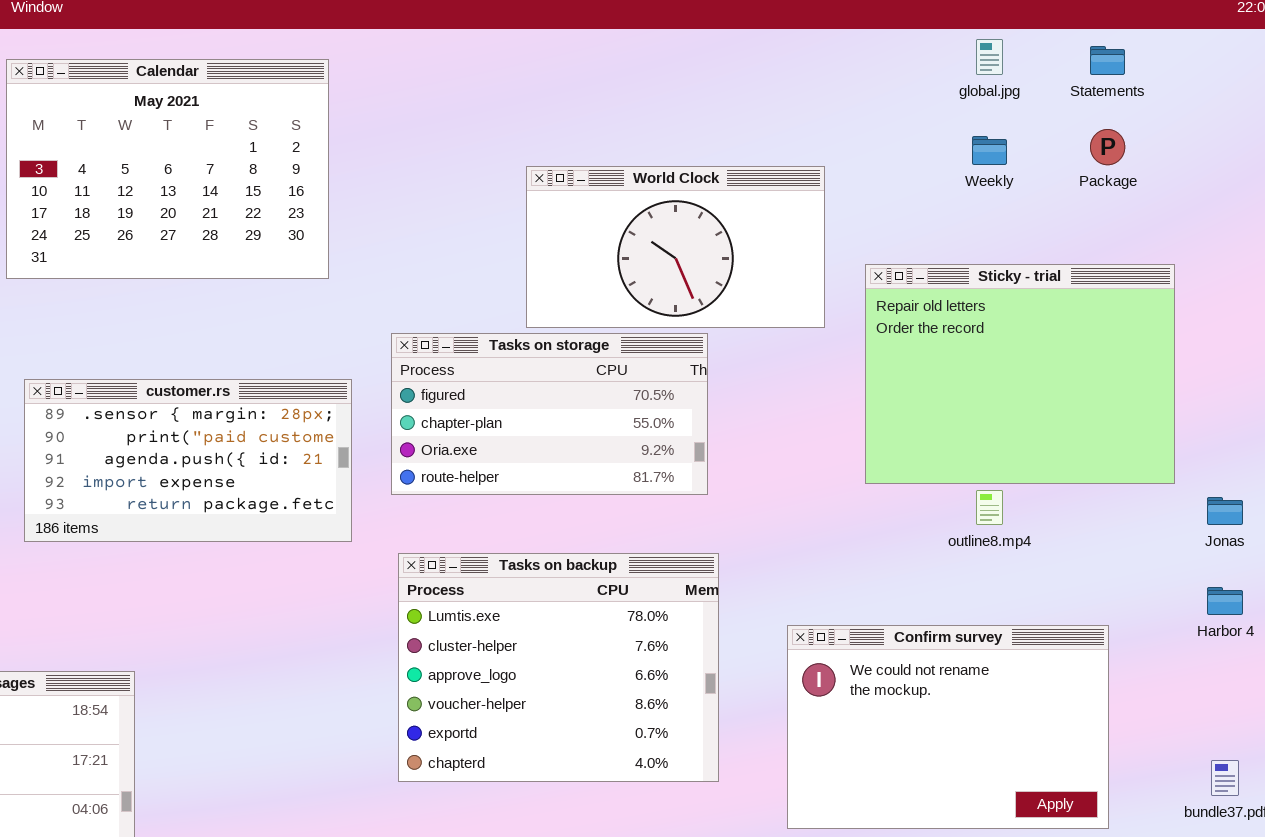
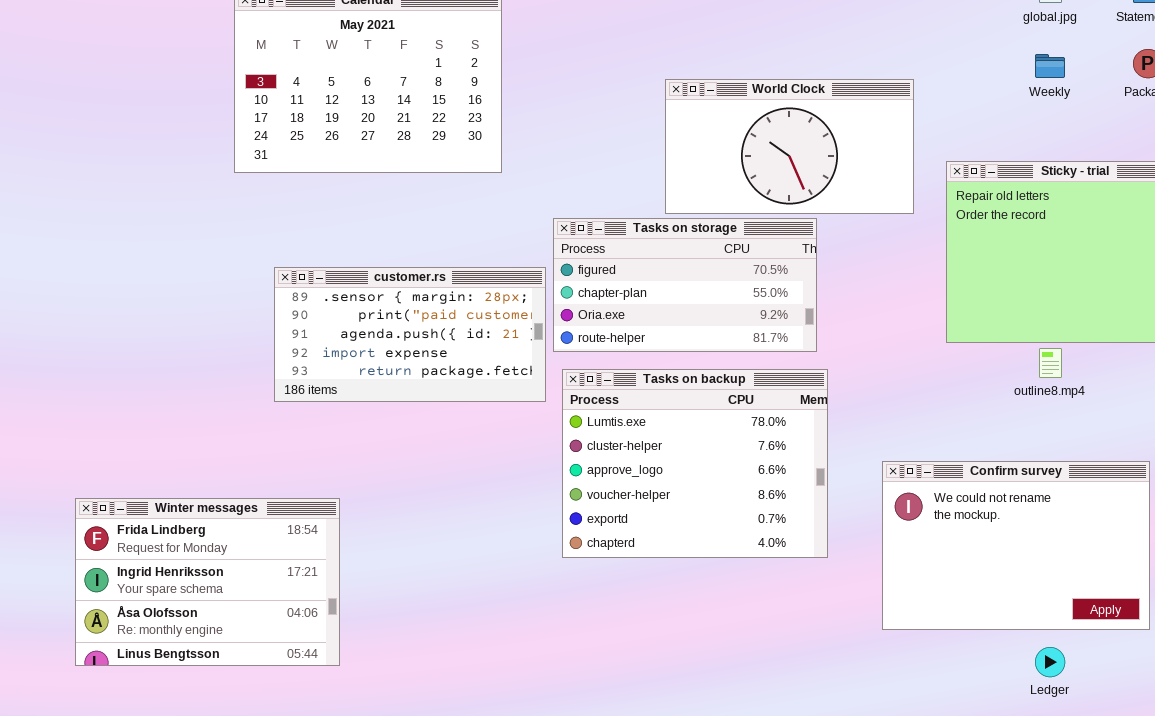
customer.rs: [24,379,352,542] -> [274,267,546,402], moved
Tasks on backup: [398,553,719,782] -> [562,369,828,558], moved

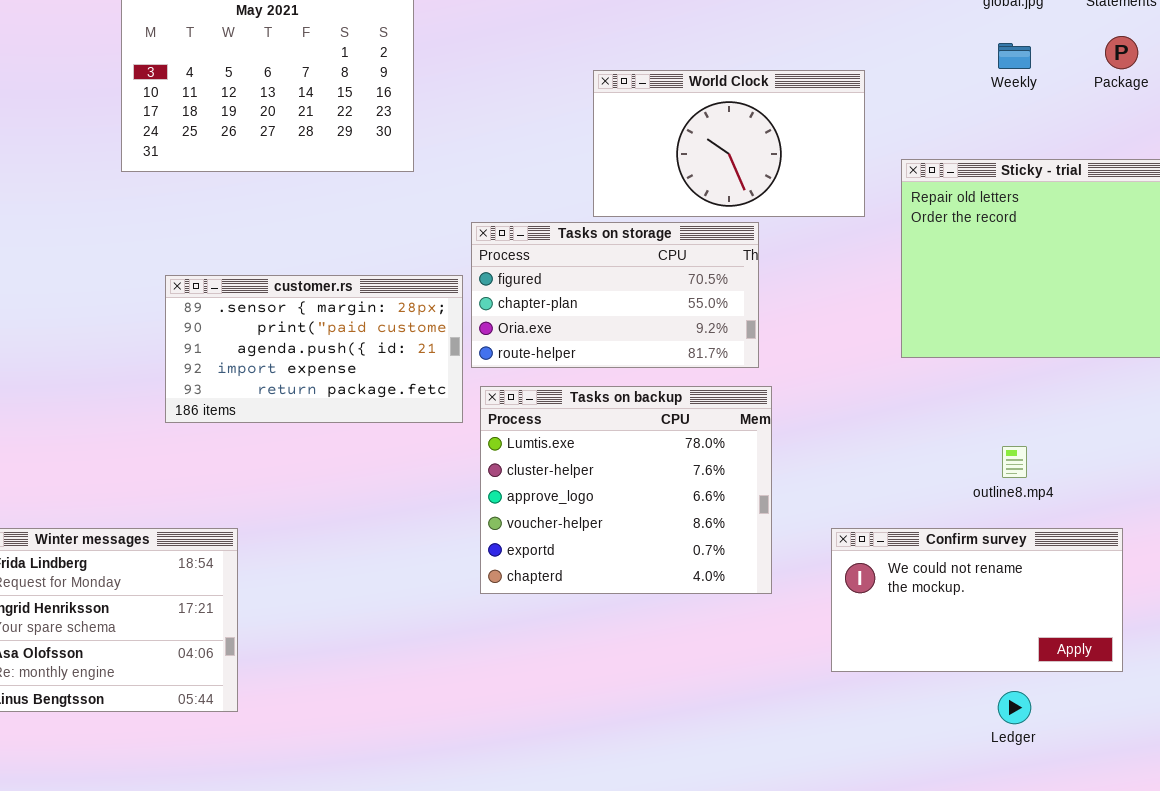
outline8.mp4: [1039,348,1062,378] -> [1002,446,1027,478], moved
Confirm survey: [882,461,1150,630] -> [831,528,1123,672], resized

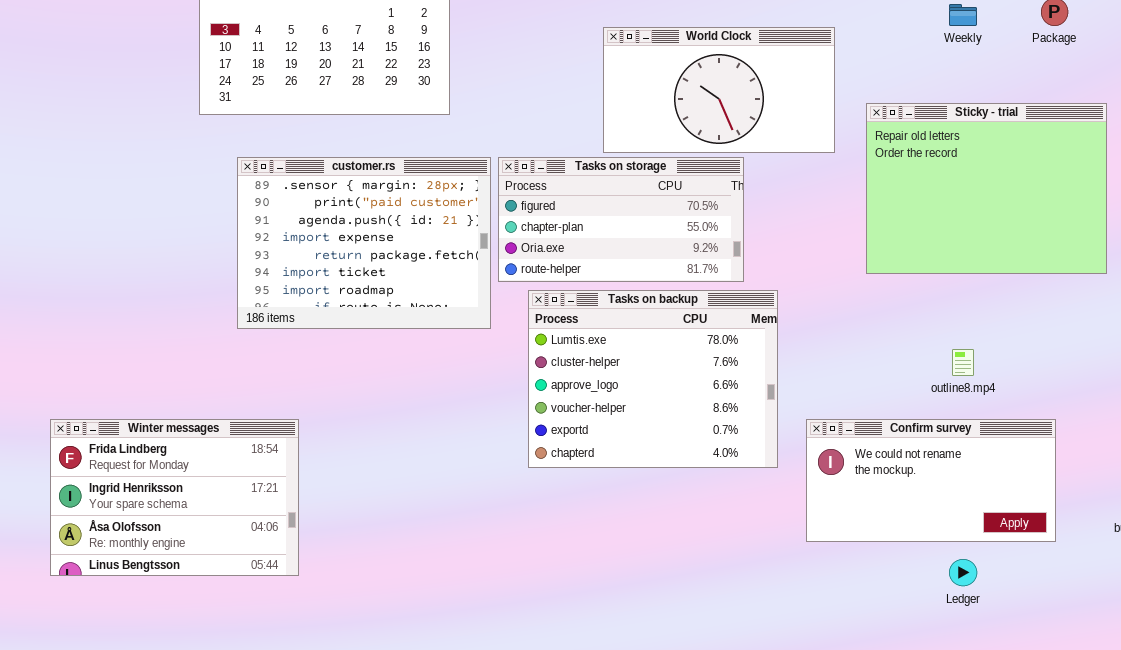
customer.rs: [165,275,463,423] -> [237,157,491,329], resized
Tasks on backup: [480,386,772,594] -> [528,290,778,468], moved

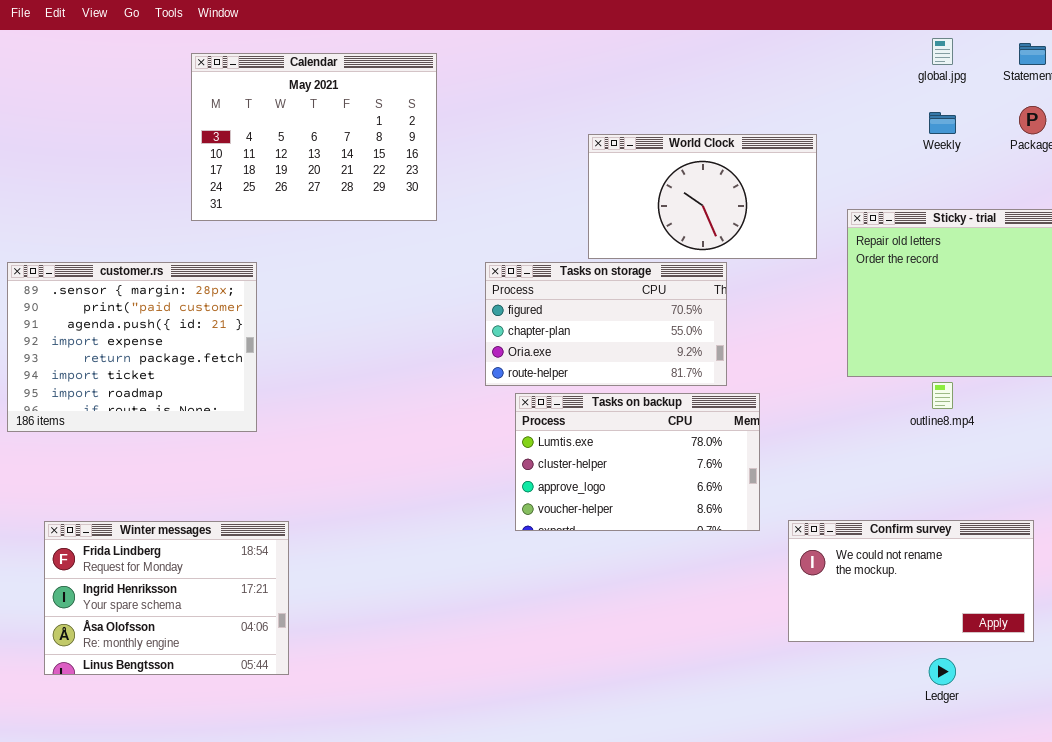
customer.rs: [237,157,491,329] -> [7,262,257,432], moved
Tasks on backup: [528,290,778,468] -> [515,393,760,531], resized
outline8.mp4: [952,349,974,376] -> [932,382,953,409], moved

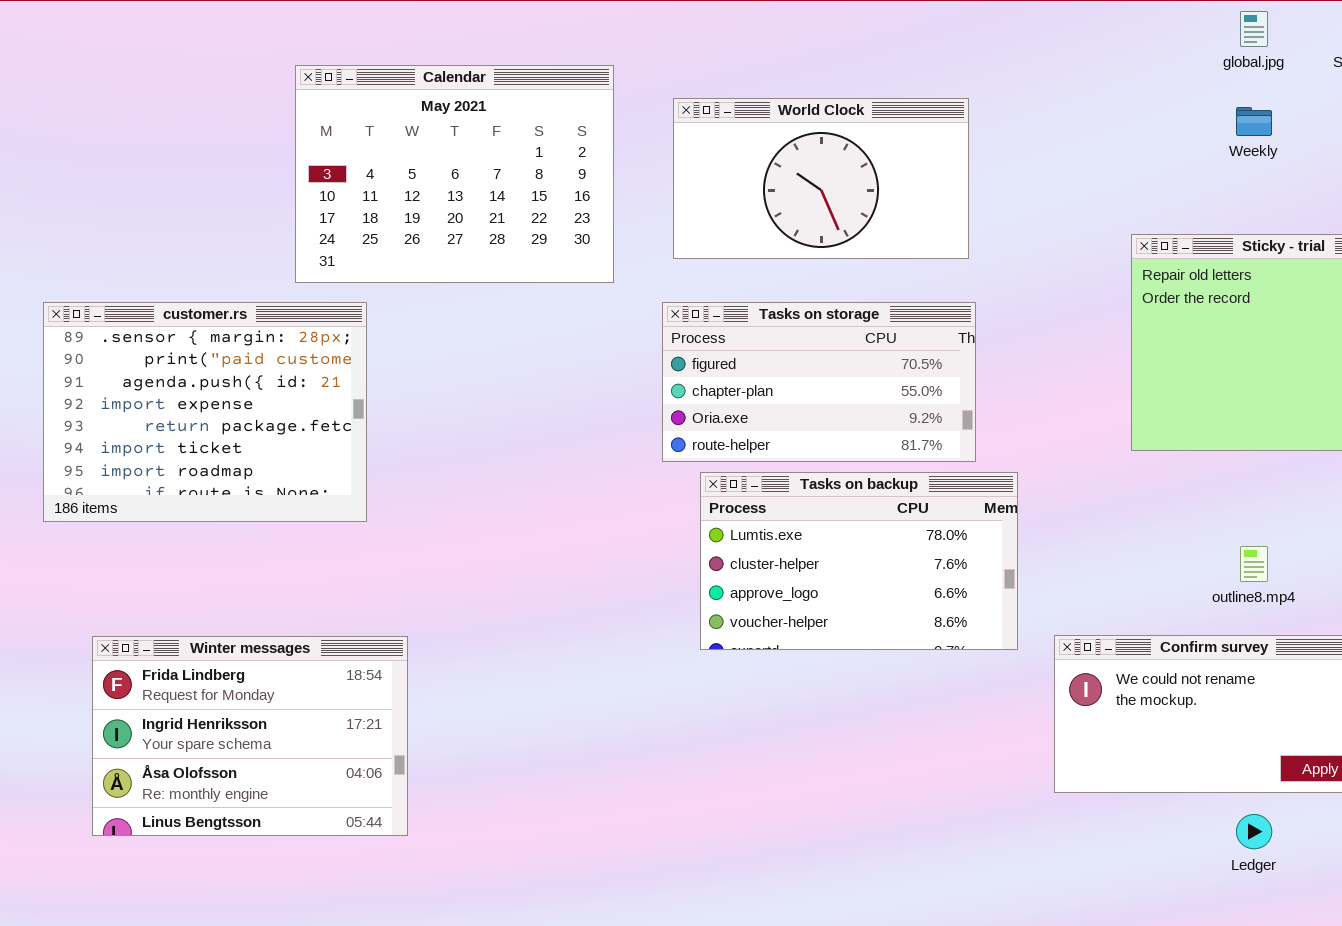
Calendar: [191,53,437,221] -> [295,65,614,283], moved
World Clock: [588,134,817,259] -> [673,98,969,259], moved
outline8.mp4: [932,382,953,409] -> [1240,546,1268,582], moved

